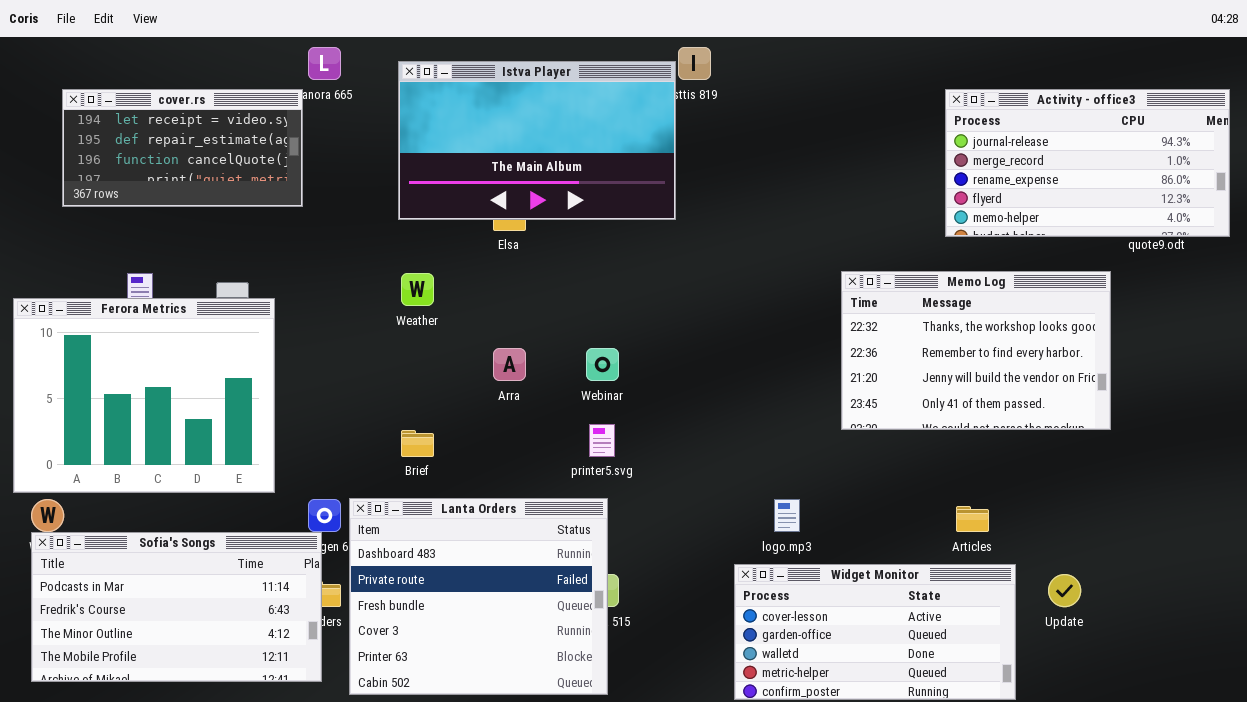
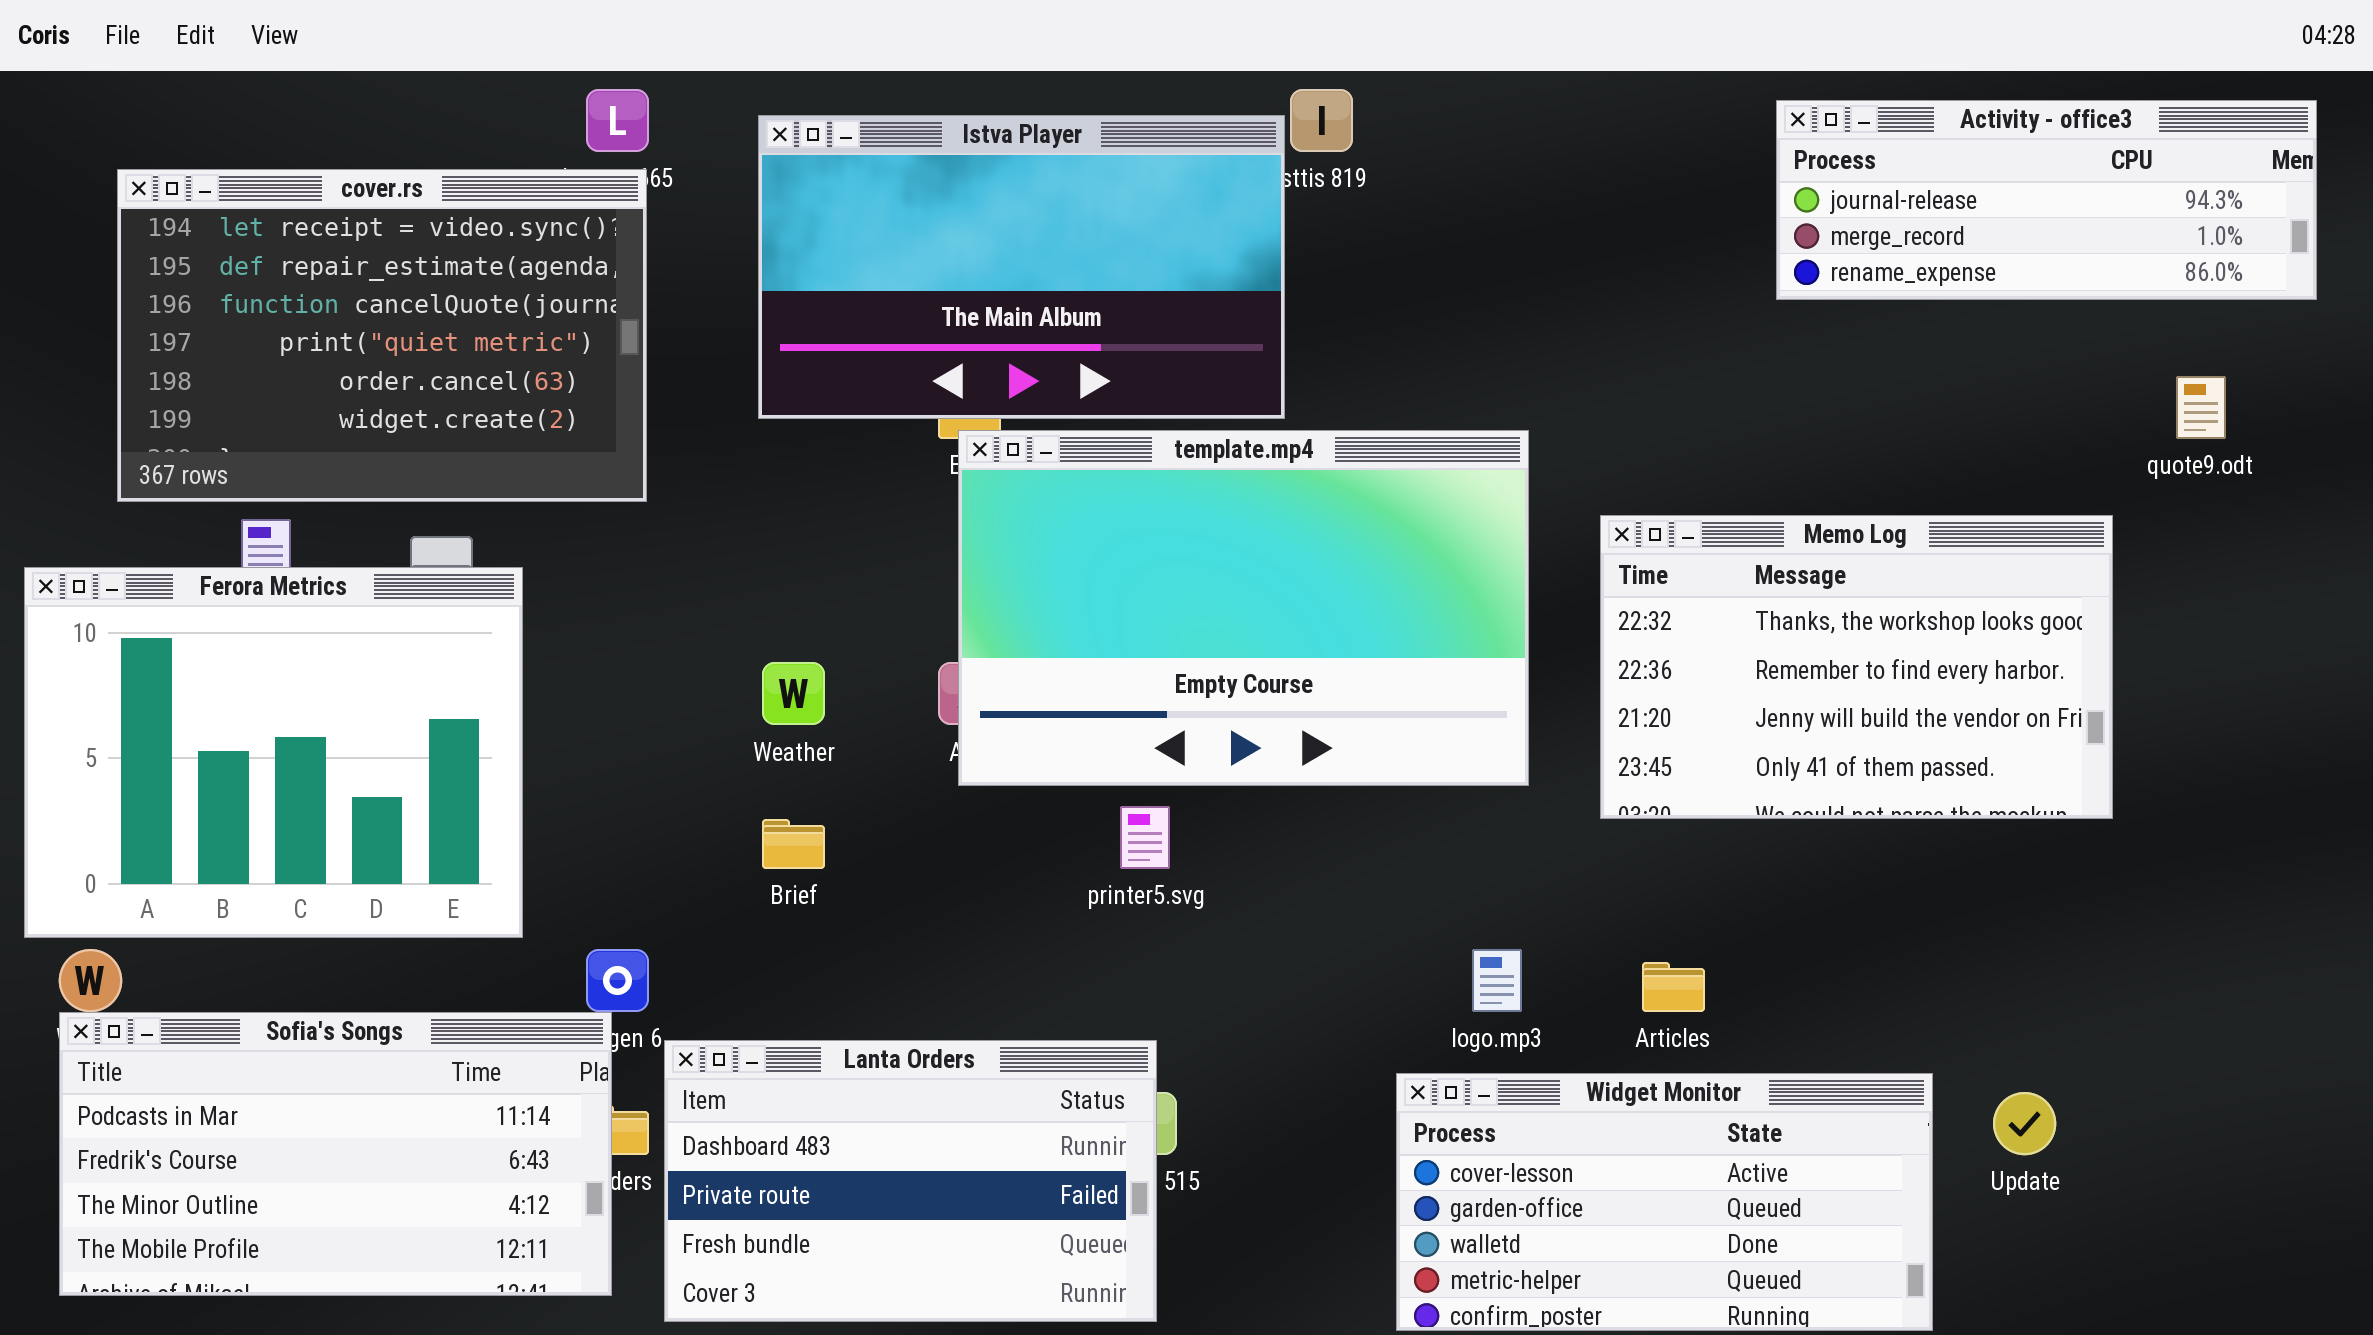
cover.rs: [62,89,303,207] -> [117,169,647,502], resized
Activity - office3: [945,89,1230,237] -> [1776,100,2317,300], moved, resized
template.mp4: none -> [958,430,1529,786], opened
Weather: [401,273,434,306] -> [762,662,825,725], moved
Lanta Orders: [349,498,608,695] -> [664,1040,1157,1322], resized
Articles: [956,506,989,532] -> [1642,962,1705,1012], moved

